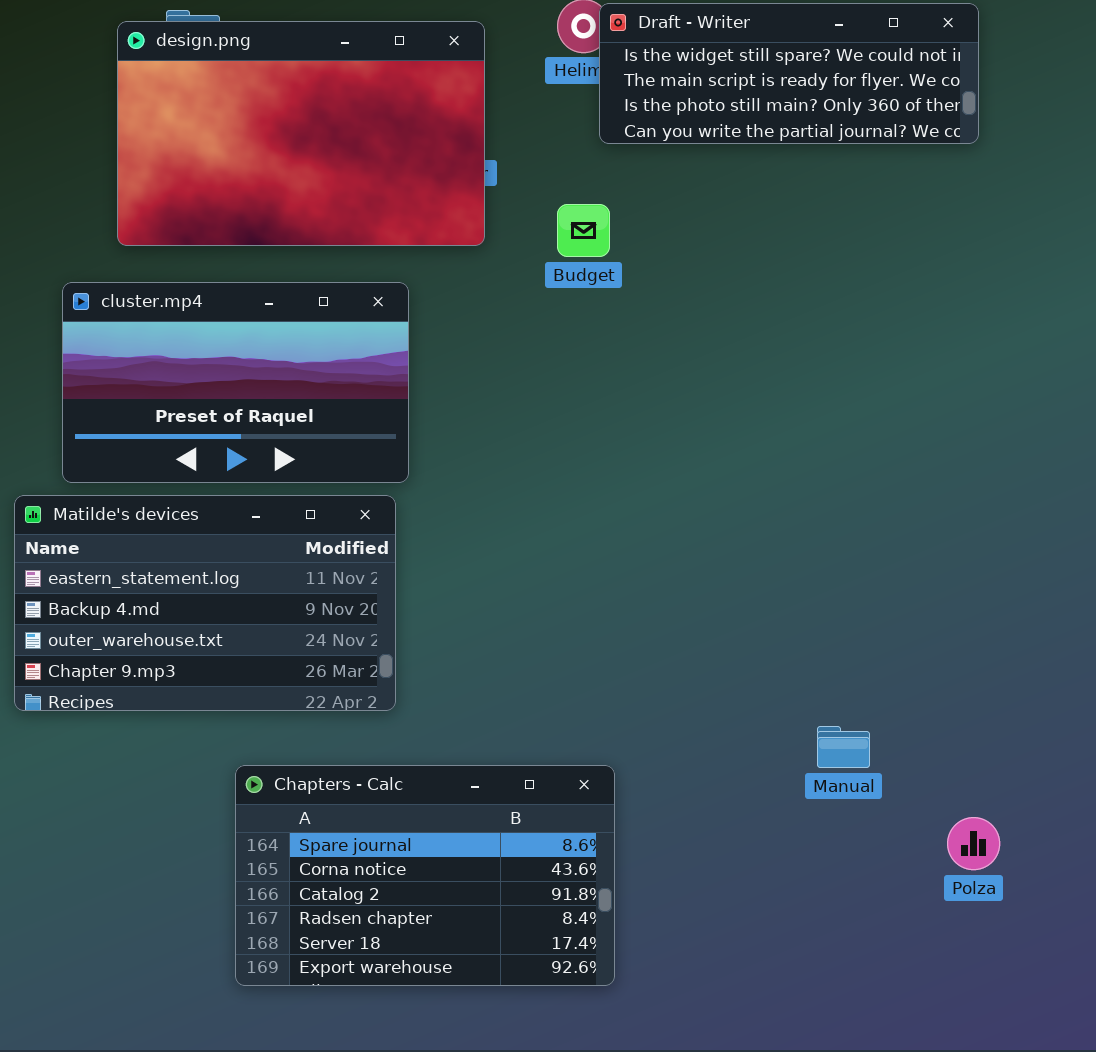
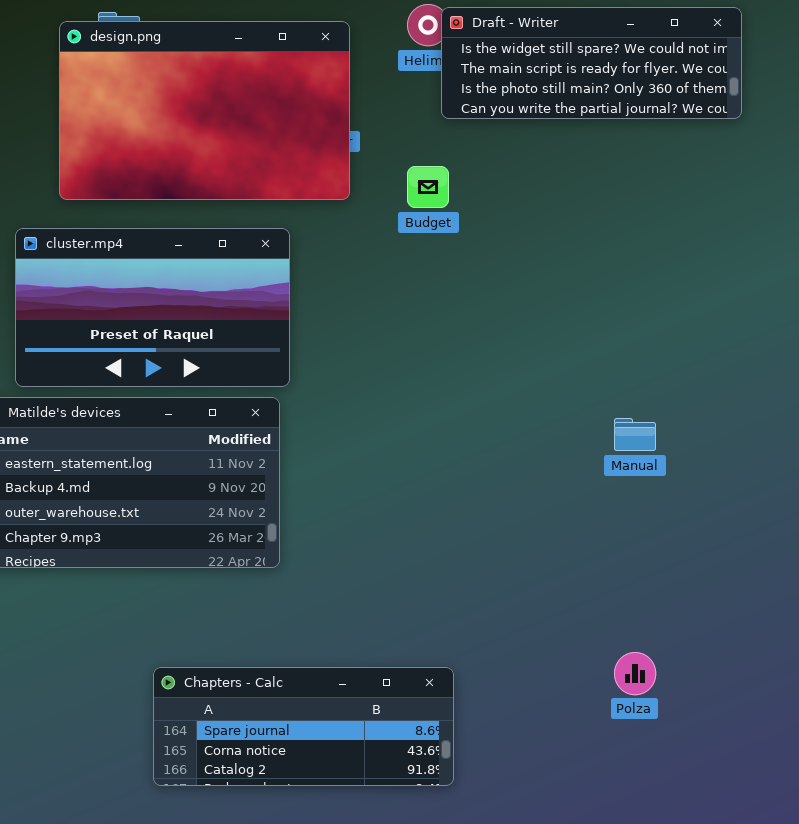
Manual: [817,726,870,768] -> [614,418,656,451], moved
Chapters - Calc: [235,765,615,986] -> [153,667,454,786], resized
Polza: [947,817,1000,870] -> [614,652,656,695], moved

